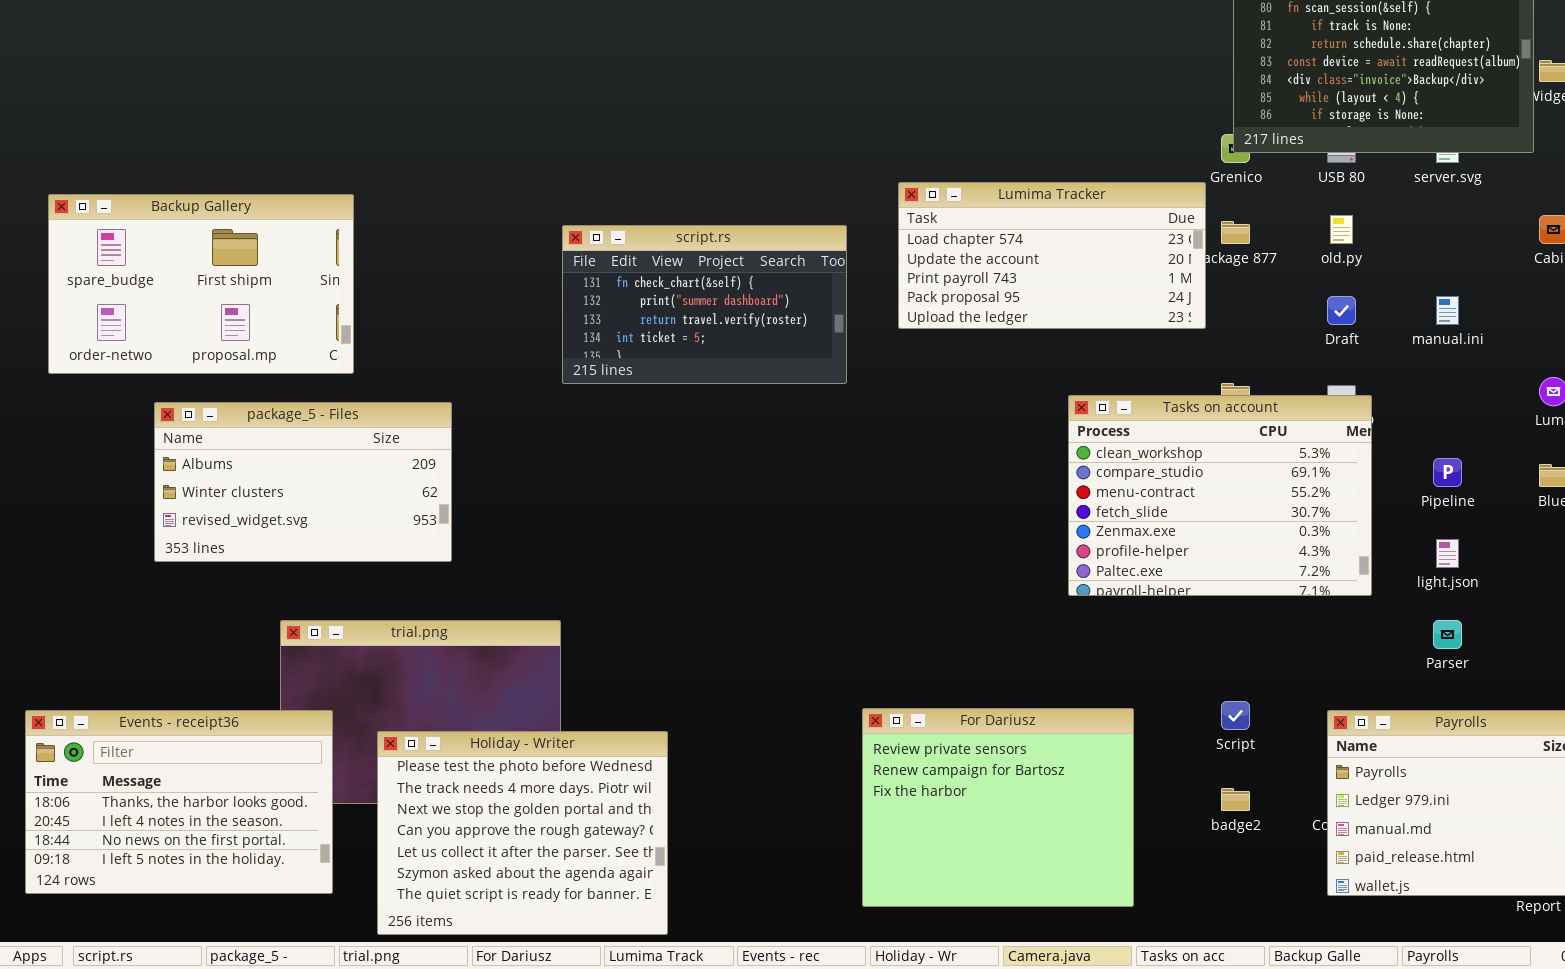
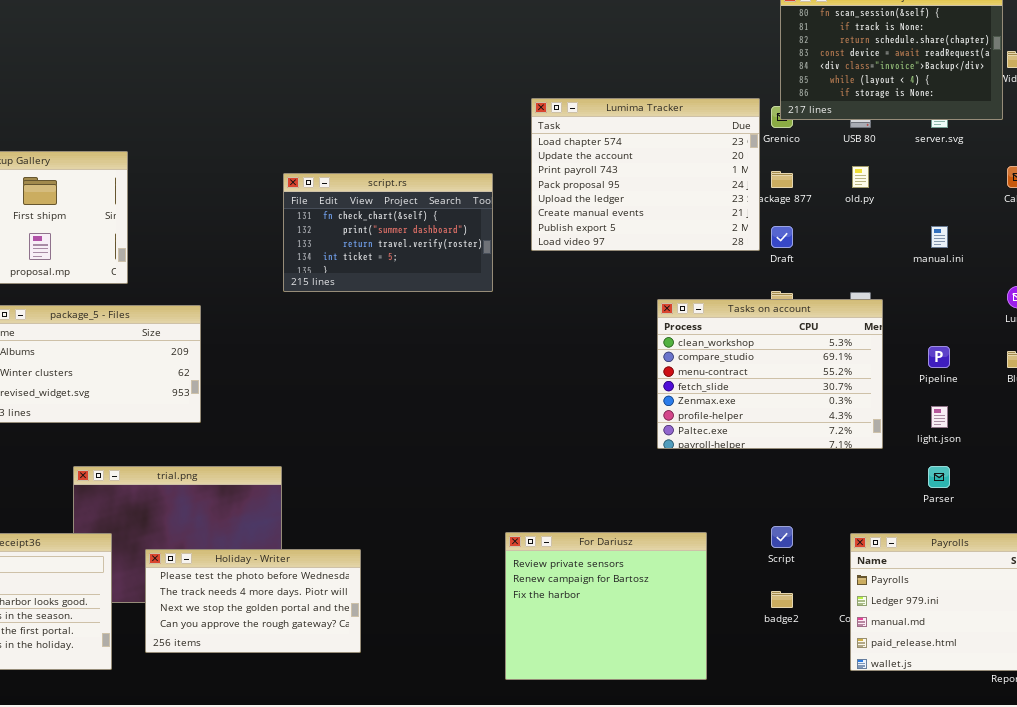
Lumima Tracker: [898,182,1206,329] -> [531,98,760,251], resized
Draft: [1327,296,1356,325] -> [771,226,793,248], moved
Holiday - Writer: [377,731,668,935] -> [145,549,361,653], resized

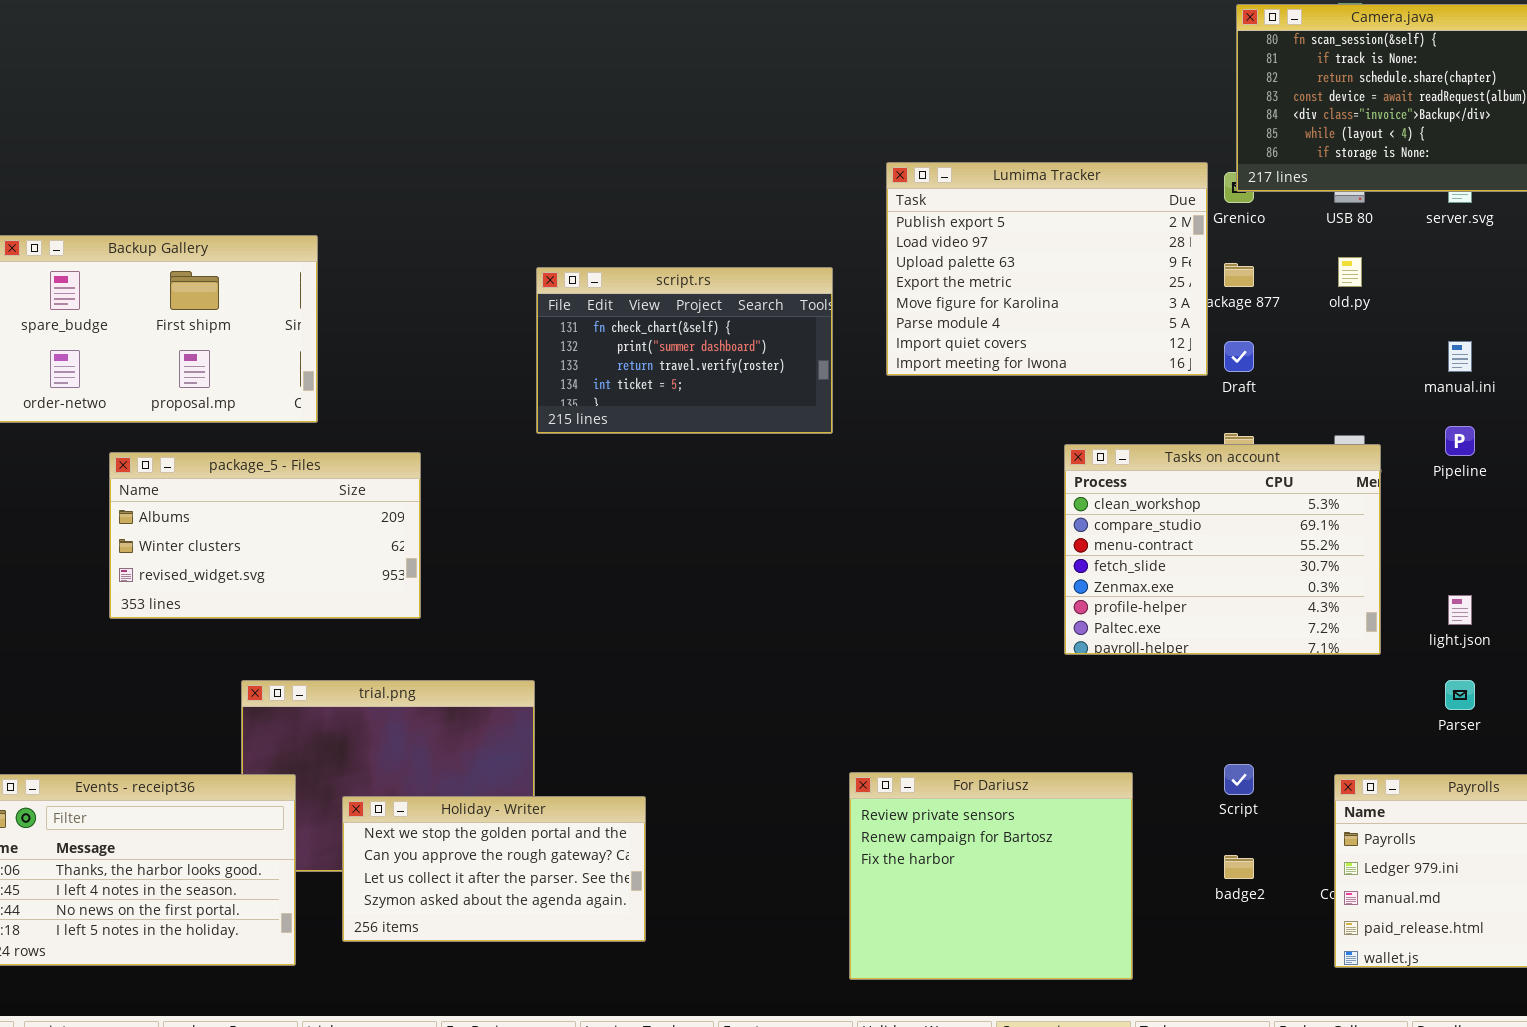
Lumima Tracker: [531,98,760,251] -> [886,162,1208,376], scrolled down 6 rows
Pipeline: [928,346,950,368] -> [1445,426,1475,456], moved
Holiday - Writer: [145,549,361,653] -> [342,796,646,942], scrolled down 2 rows

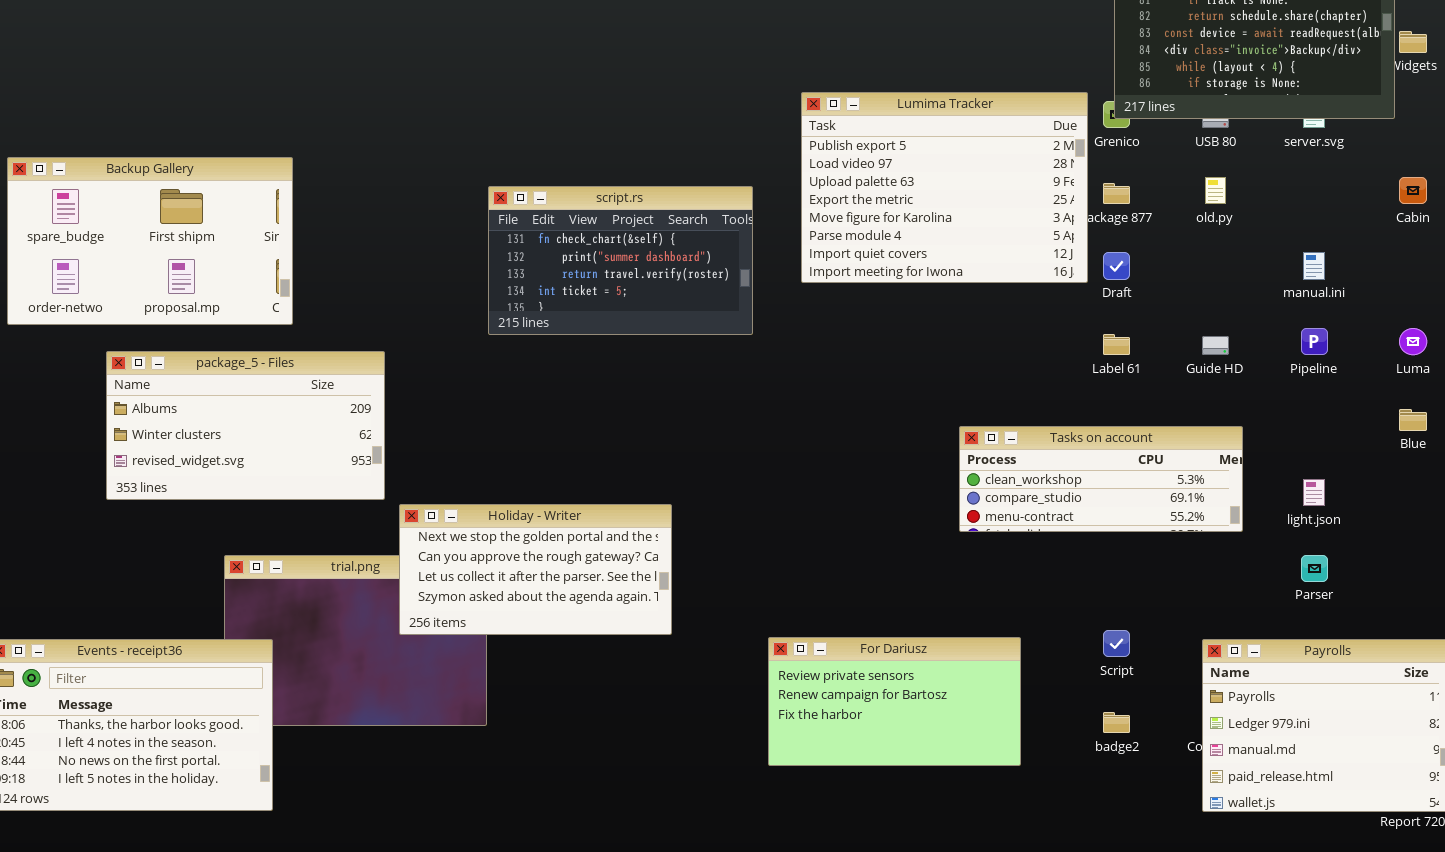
Tasks on account: [1064,444,1381,655] -> [959,426,1243,532], resized
For Dariusz: [849,772,1133,980] -> [768,637,1021,766], resized
Holiday - Writer: [342,796,646,942] -> [399,504,672,635], moved

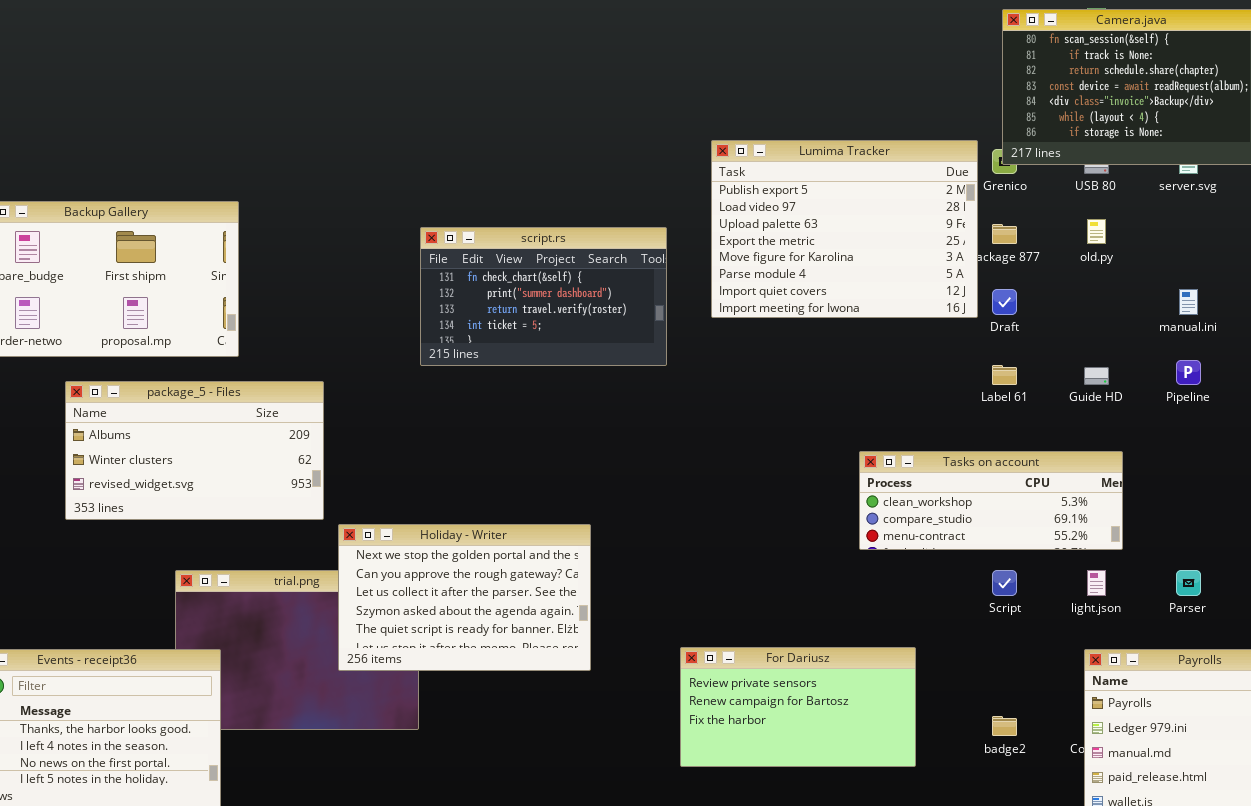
light.json: [1303,479,1325,506] -> [1087,570,1106,596], moved
Holiday - Writer: [399,504,672,635] -> [338,524,591,671], resized
Script: [1103,630,1130,657] -> [992,570,1017,596], moved

